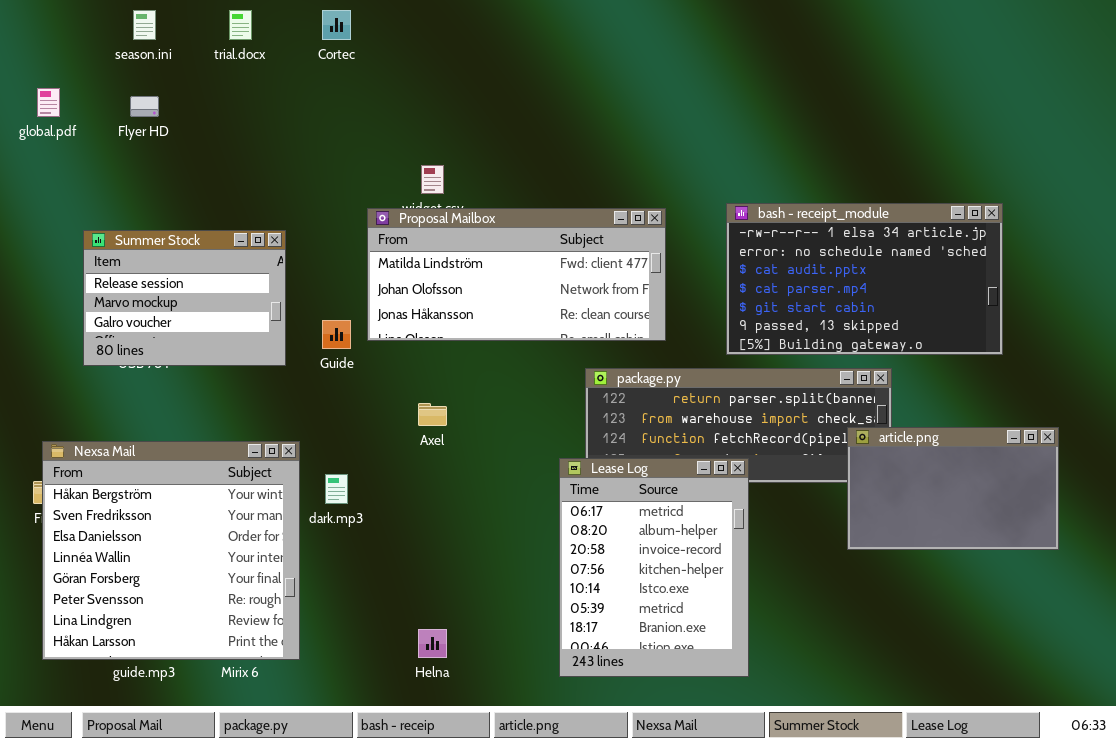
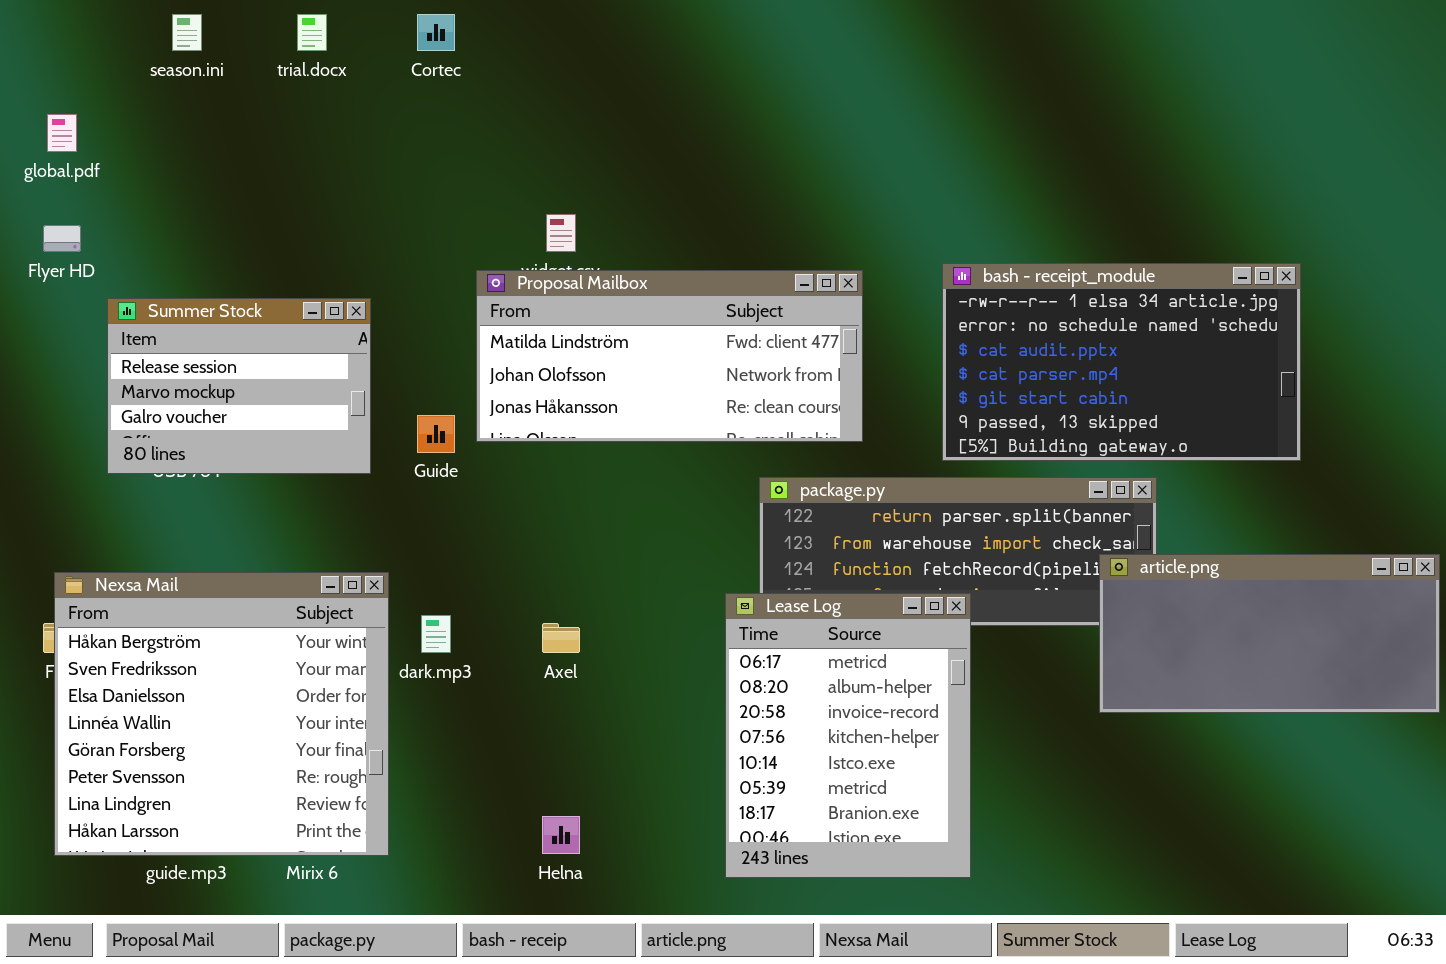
Flyer HD: [130,96,159,117] -> [43,225,81,252], moved
Axel: [418,403,447,426] -> [542,623,580,653], moved
article.png: [847,427,1059,550] -> [1099,554,1440,713], resized

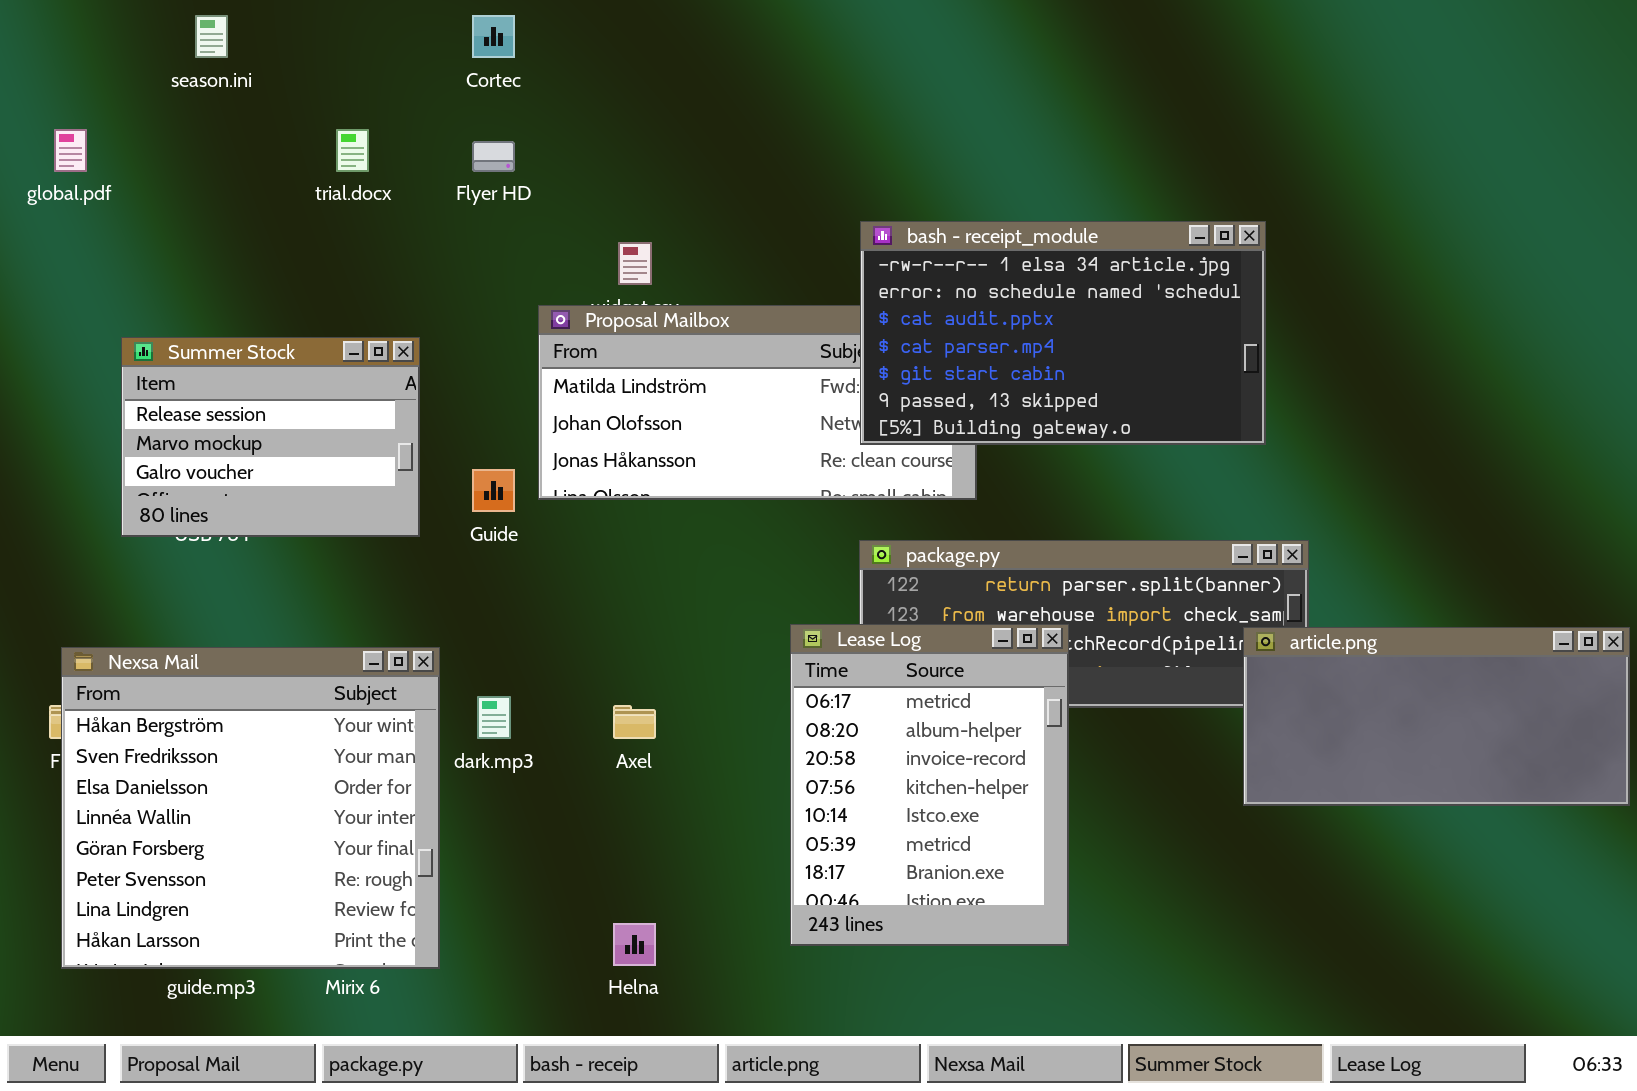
trial.docx: [297,14,327,51] -> [336,129,369,172], moved
Flyer HD: [43,225,81,252] -> [472,141,515,172], moved
bash - receipt_module: [942,263,1301,461] -> [860,221,1266,445], moved
Lease Log: [725,593,971,878] -> [790,624,1069,946], moved

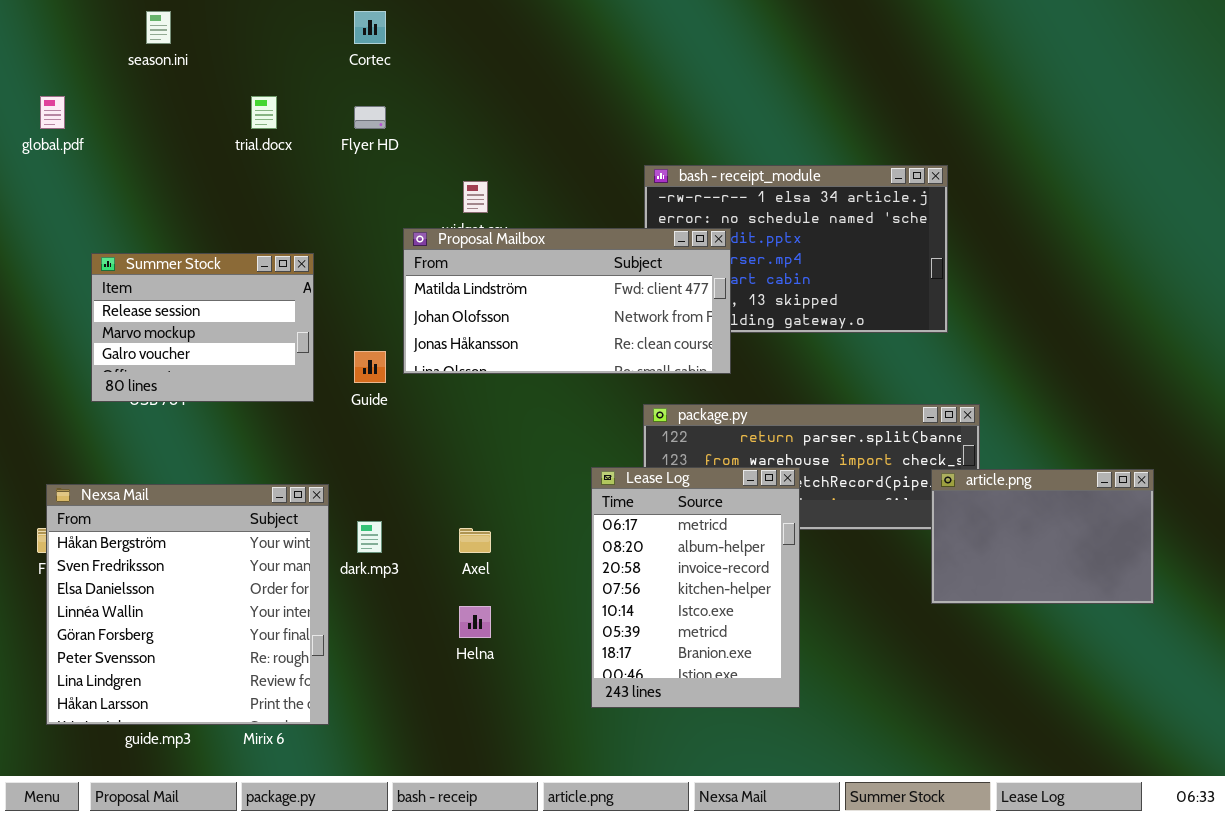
Proposal Mailbox: [538,305,977,500] -> [403,228,731,374], raised
article.png: [1243,627,1630,806] -> [931,469,1154,604], resized
Helna: [613,923,656,966] -> [459,606,491,638], moved

